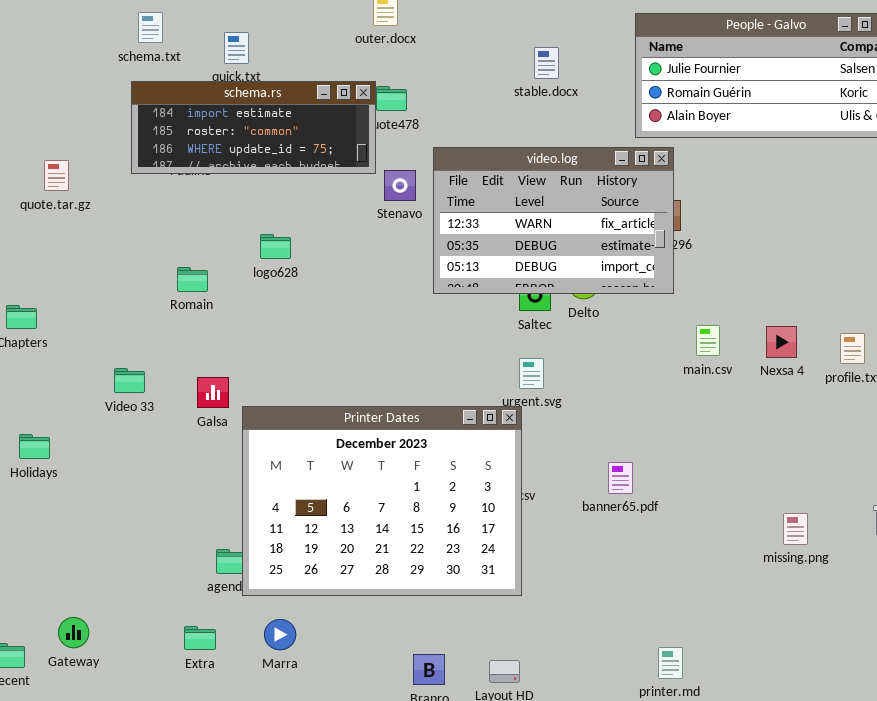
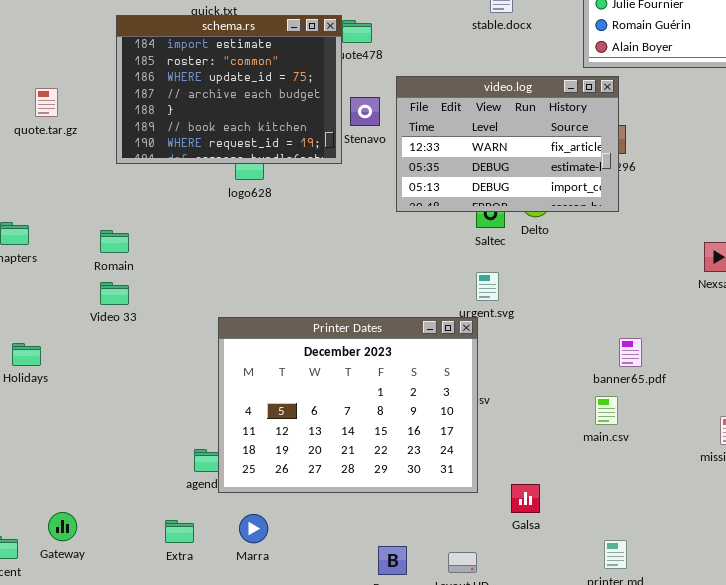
schema.rs: [131,81,376,174] -> [116,15,342,164], resized
Romain: [177,267,208,292] -> [100,230,129,253], moved
main.csv: [696,325,720,356] -> [595,396,618,425], moved
Galsa: [197,377,229,408] -> [511,484,540,513], moved
banner65.pdf: [608,462,633,494] -> [619,338,642,367], moved

